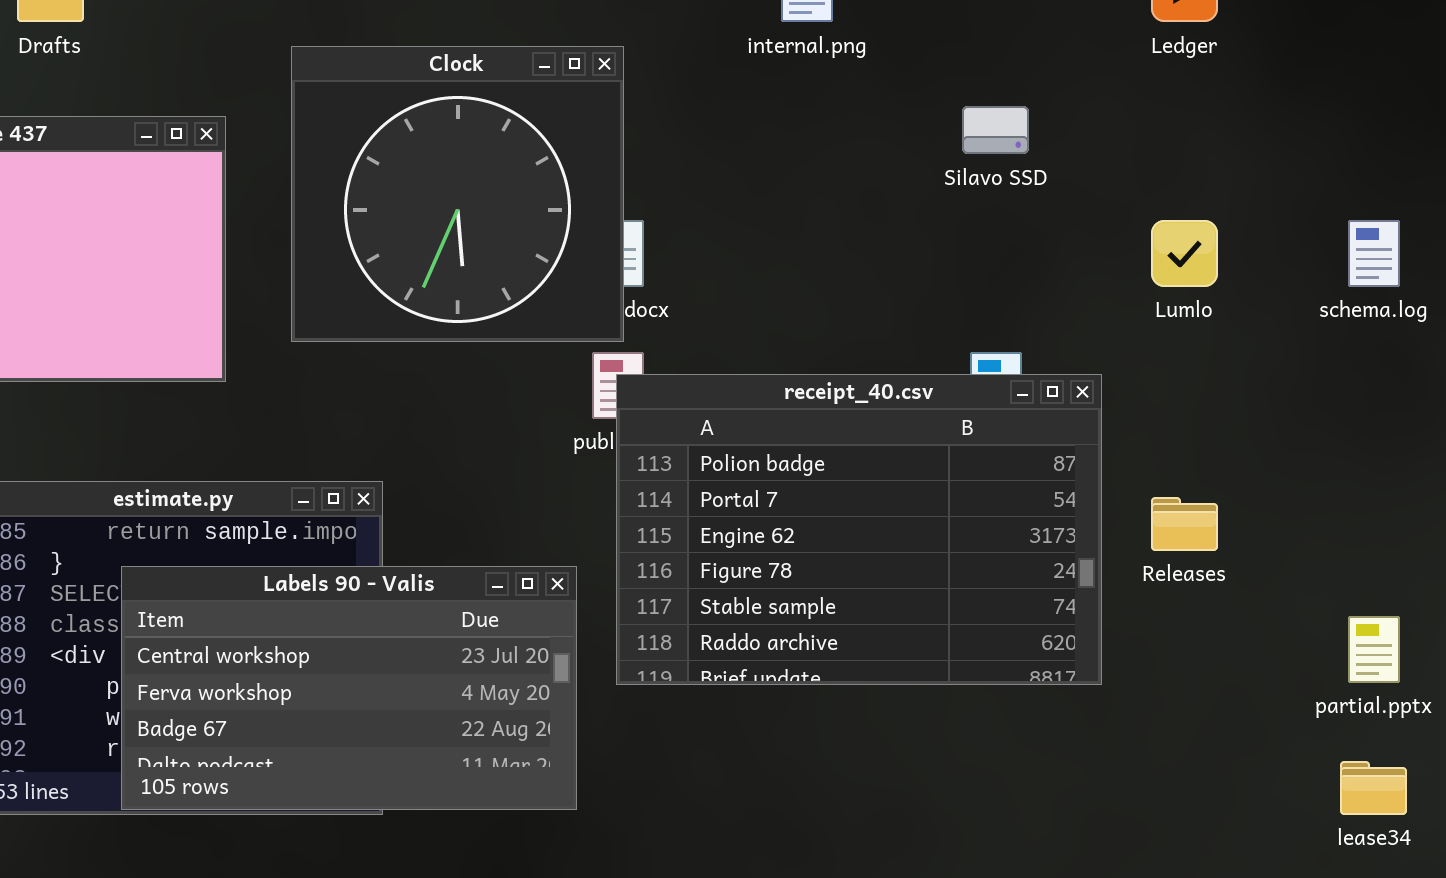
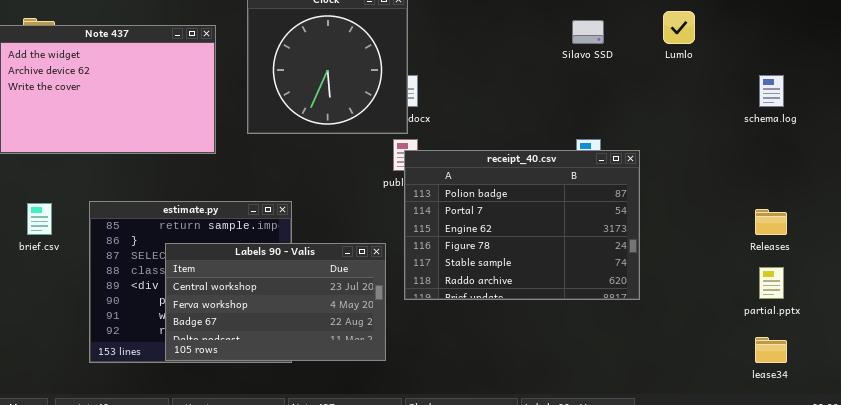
Lumlo: [1151,220,1218,287] -> [663,11,695,44], moved
Releases: [1151,497,1218,551] -> [755,209,787,235], moved

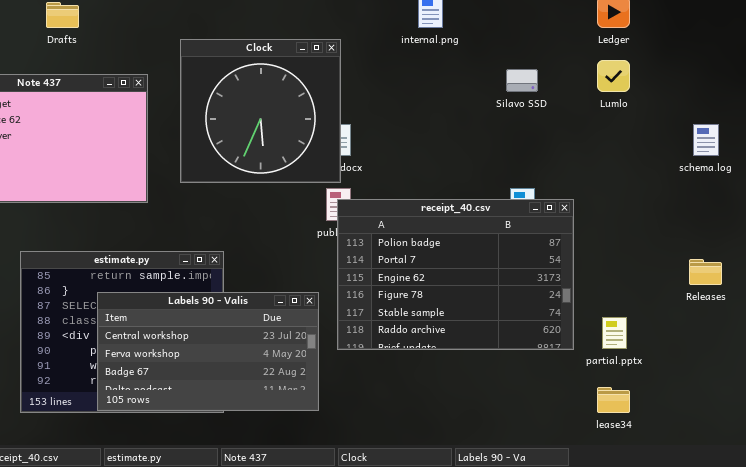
partial.pptx: [759,267,784,299] -> [602,317,627,349], moved
lease34: [755,337,787,363] -> [597,387,630,413], moved

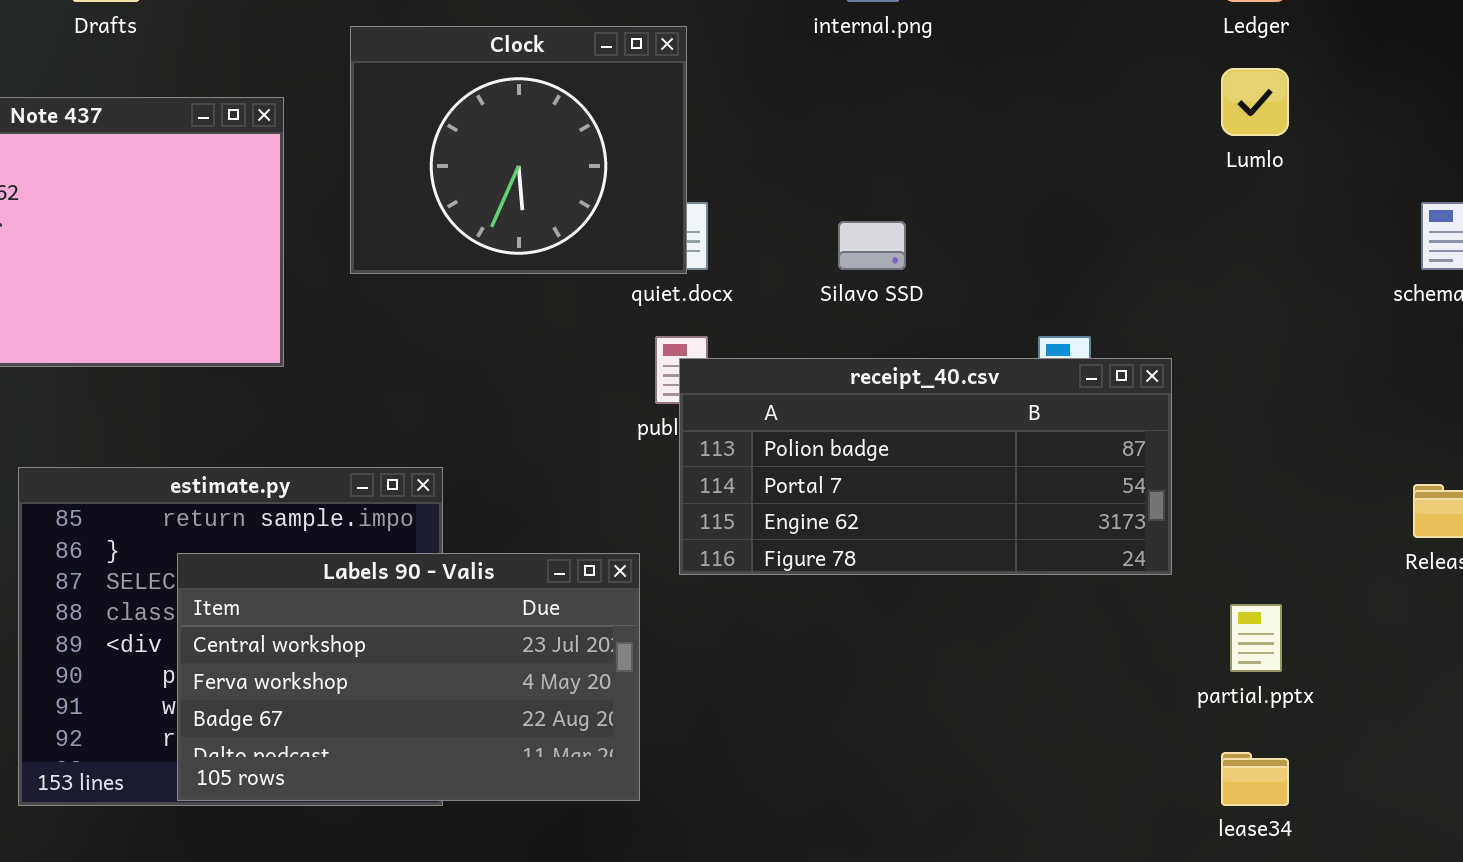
Clock: [180,39,341,183] -> [350,26,687,274], resized
Silavo SSD: [506,69,538,92] -> [838,221,906,270], moved
receipt_40.csv: [337,199,574,350] -> [679,358,1172,575], resized

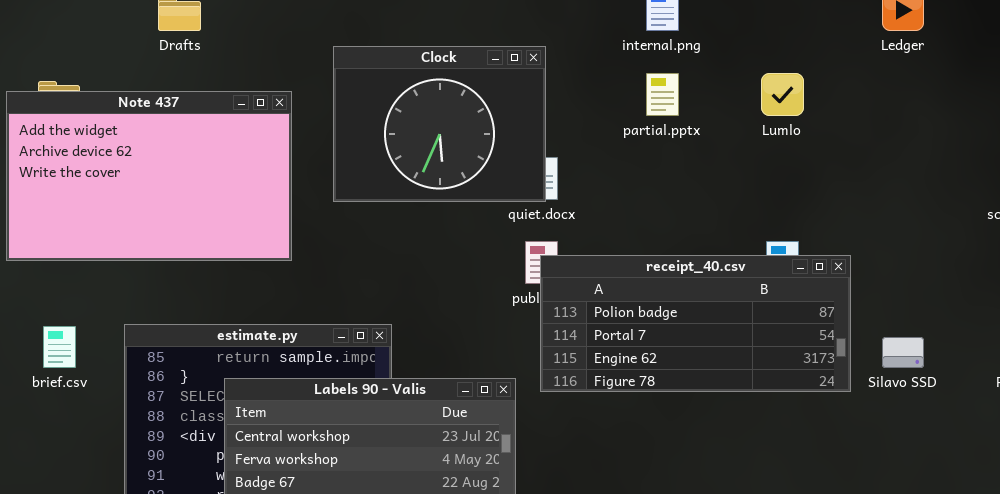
Lumlo: [1221,68,1289,136] -> [761,73,804,116], moved
Silavo SSD: [838,221,906,270] -> [882,337,924,368], moved
partial.pptx: [1230,604,1282,672] -> [646,73,679,116], moved

